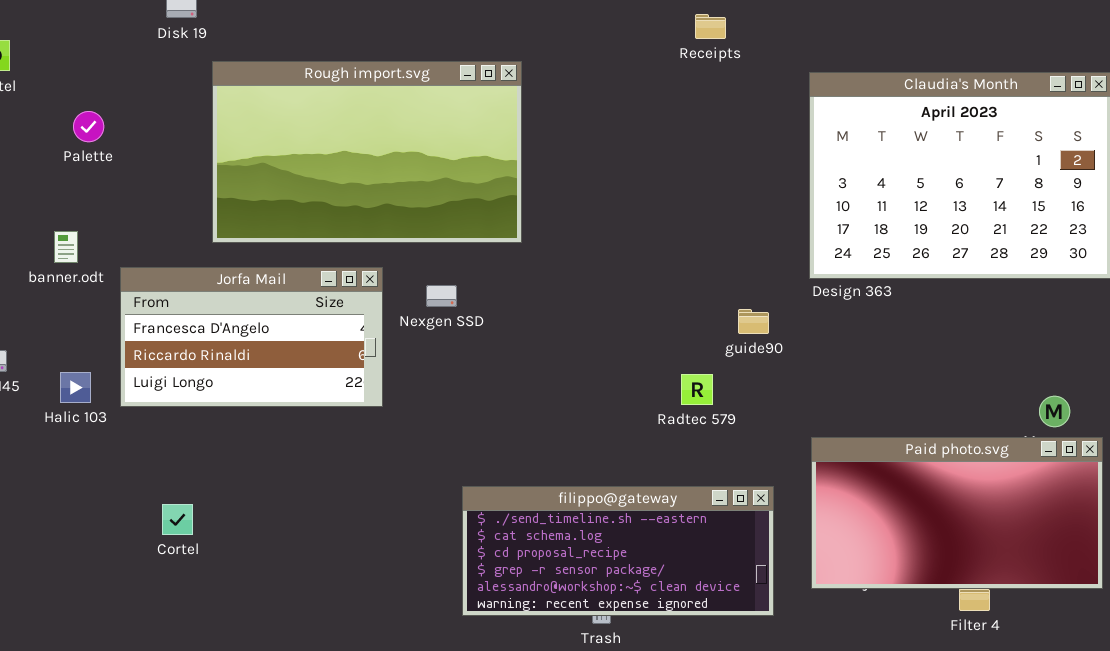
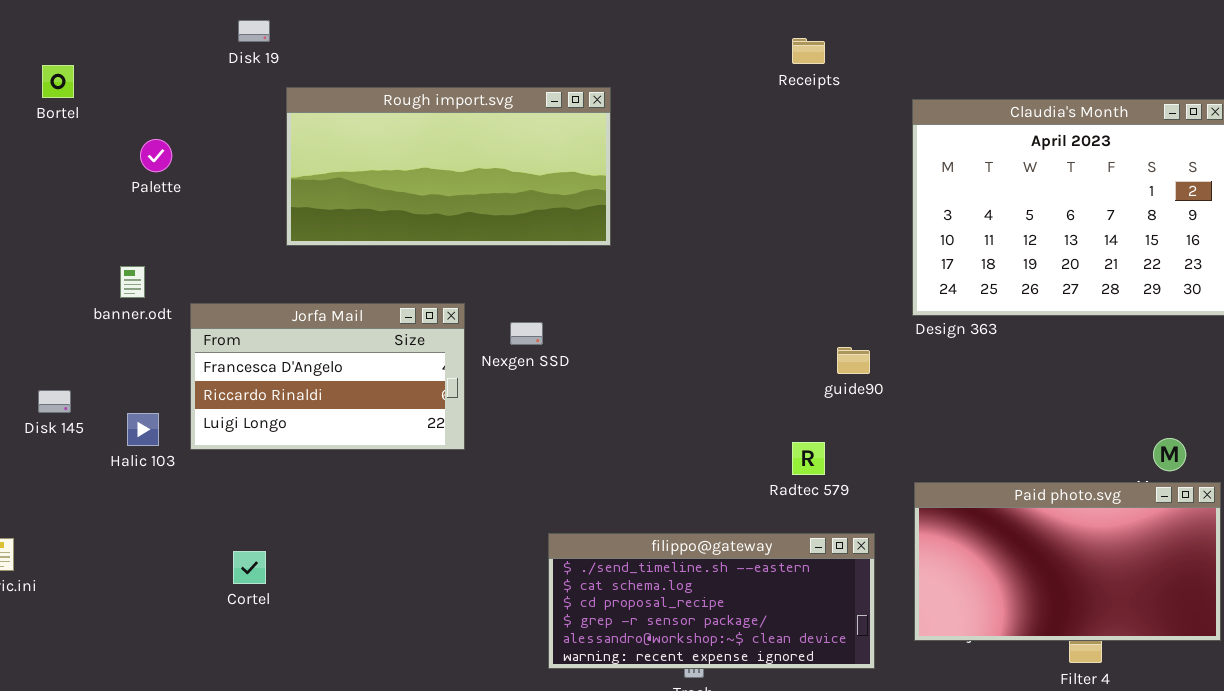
Rough import.svg: [212,61,522,243] -> [286,87,611,246], resized
Radtec 579: [681,374,713,405] -> [792,442,825,475], moved

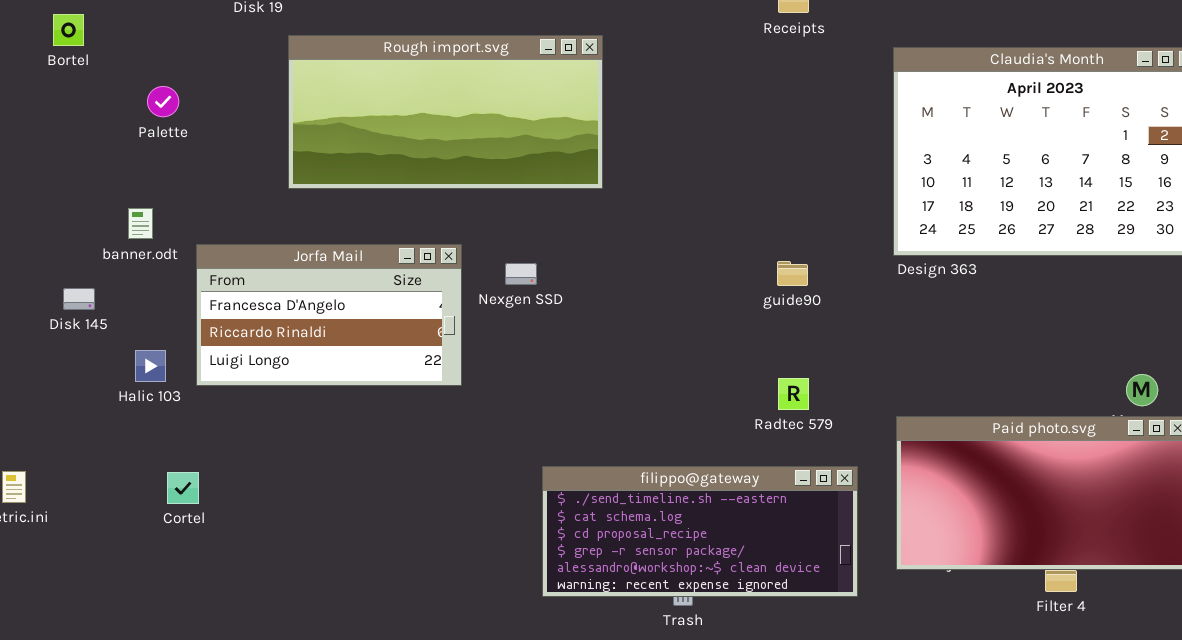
guide90: [837,347,870,374] -> [777,261,808,286], moved
Disk 145: [38,390,71,413] -> [63,288,95,310], moved
Cortel: [233,551,266,584] -> [167,472,199,504], moved

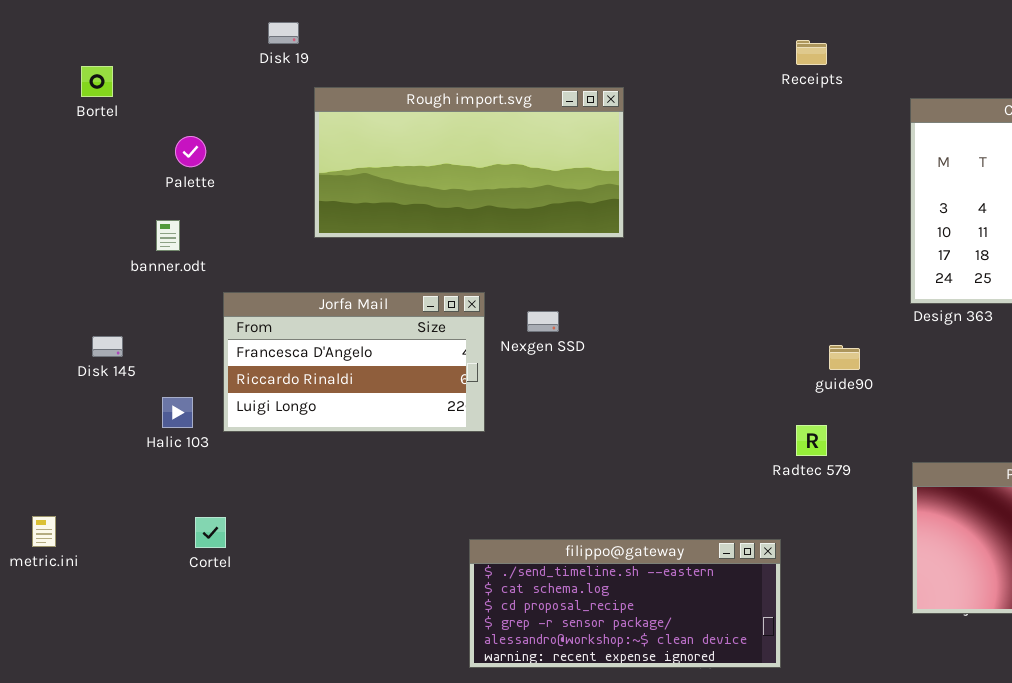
banner.odt: [128,208,153,239] -> [156,220,180,251], moved
guide90: [777,261,808,286] -> [829,345,860,370], moved
filippo@gateway: [542,466,858,597] -> [469,539,781,668], moved

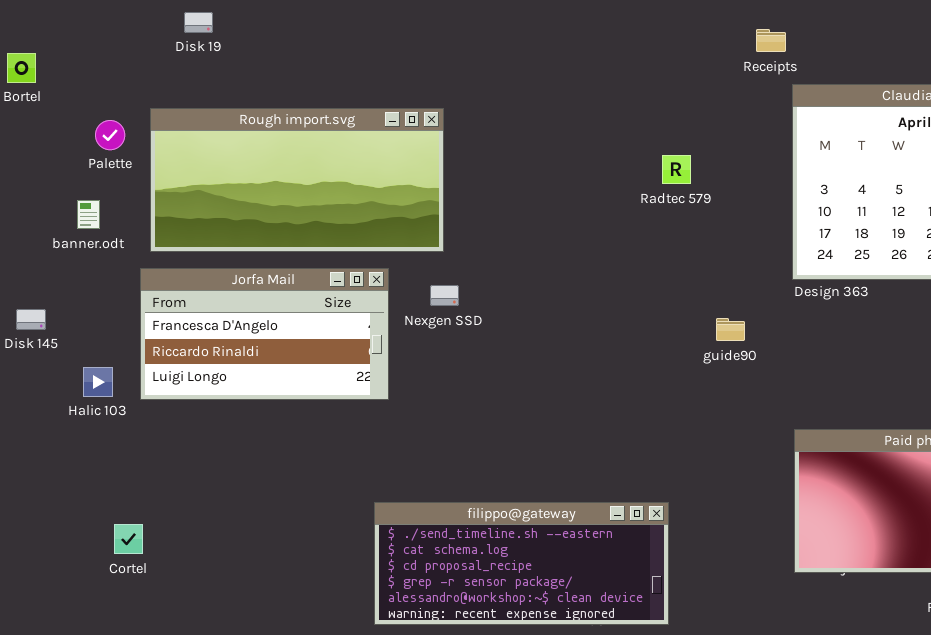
Receipts: [796,40,827,65] -> [756,29,786,52], moved
Rough import.svg: [314,87,624,238] -> [150,108,444,252], moved
Radtec 579: [796,425,827,456] -> [662,155,691,184], moved
Cortel: [195,517,226,548] -> [114,524,143,554], moved

